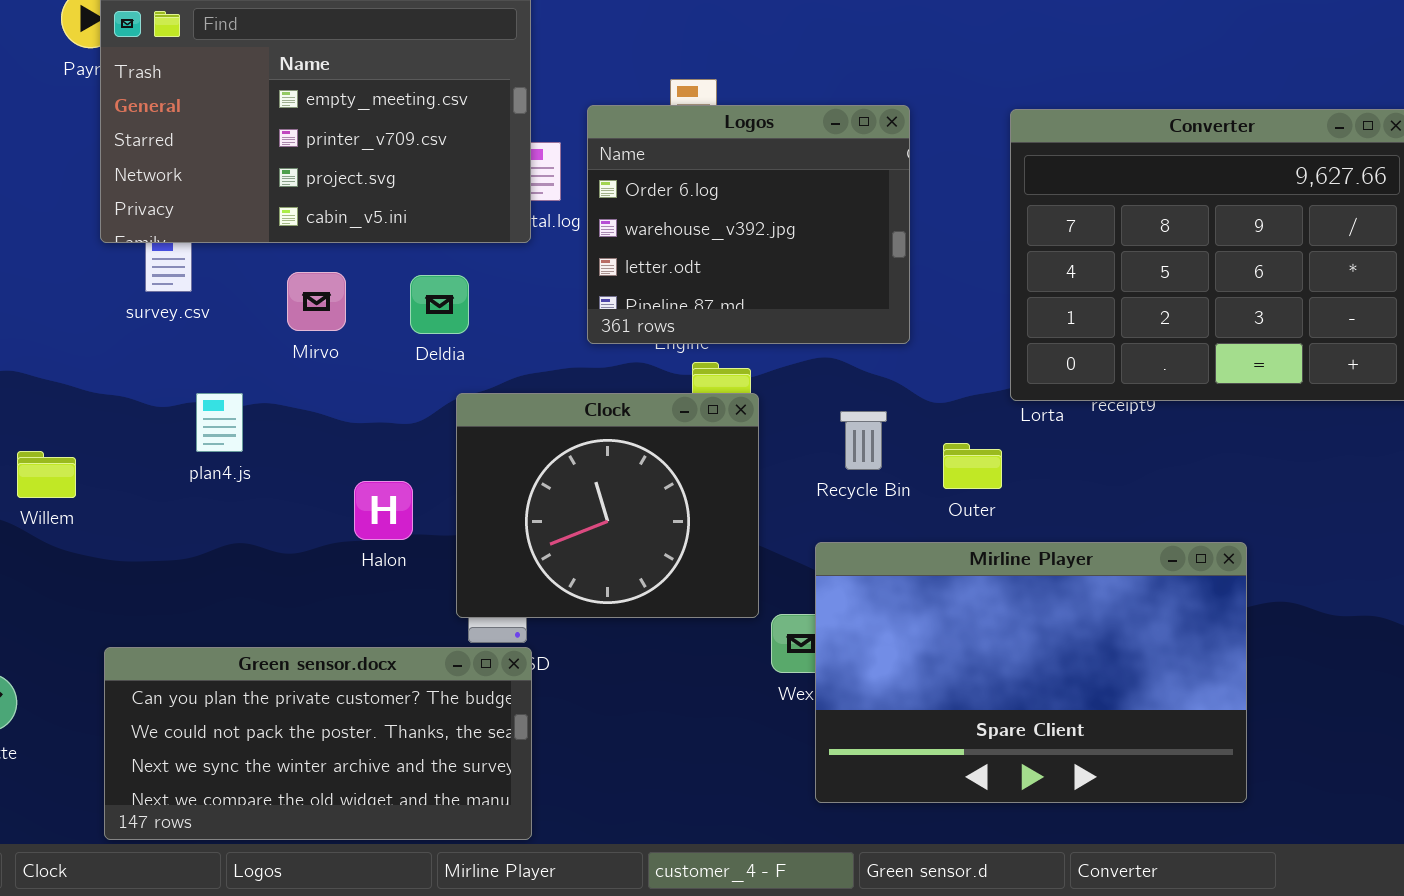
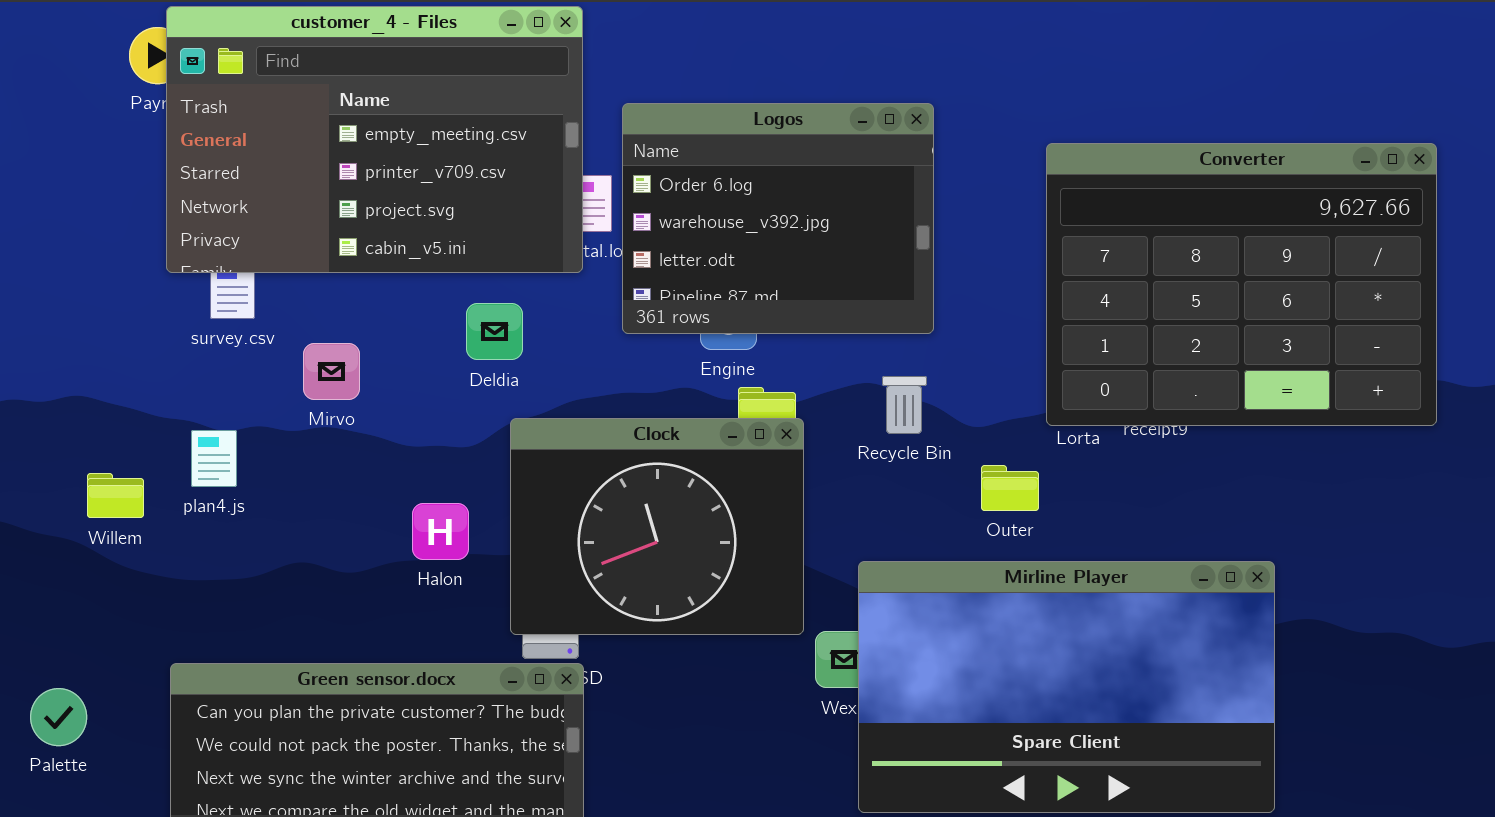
Logos: [587,105,910,344] -> [622,103,934,334], moved
Mirvo: [287,272,346,331] -> [303,343,360,400], moved
plan4.js: [196,393,243,452] -> [191,430,237,487], moved
Recycle Bin: [840,411,887,470] -> [882,376,927,434], moved

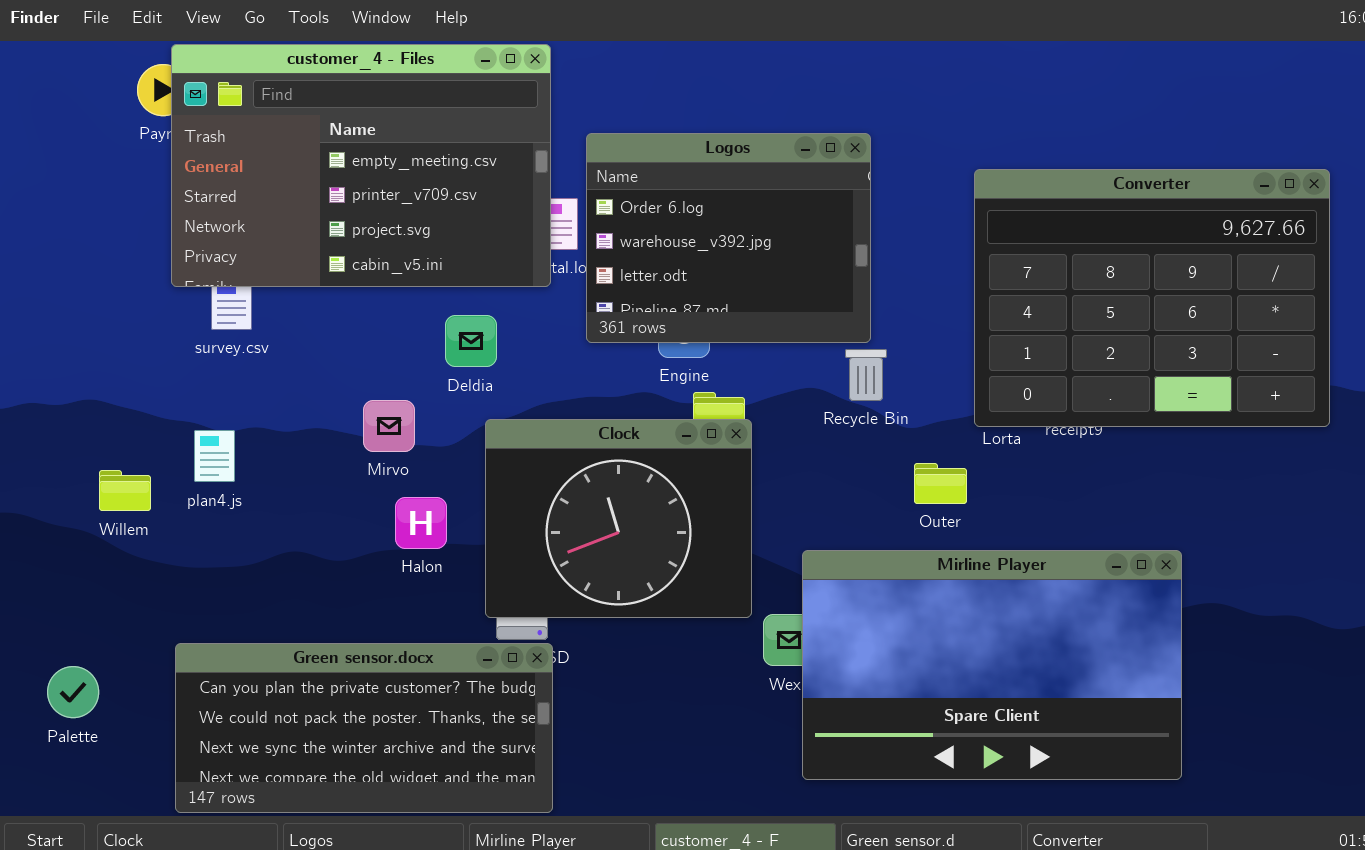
Mirvo: [303,343,360,400] -> [363,400,415,452], moved
Recycle Bin: [882,376,927,434] -> [845,349,887,401], moved

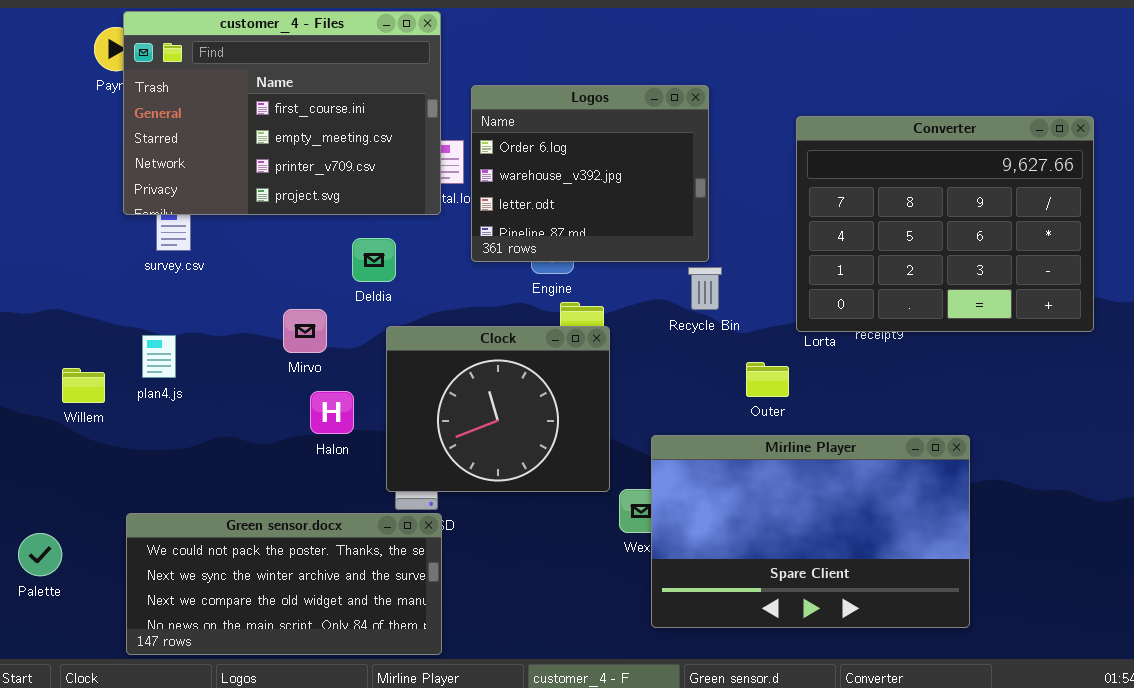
customer_4 - Files: [171,44,551,287] -> [123,11,441,215], scrolled up 1 row
Green sensor.docx: [175,643,553,813] -> [126,513,442,655], scrolled down 1 row

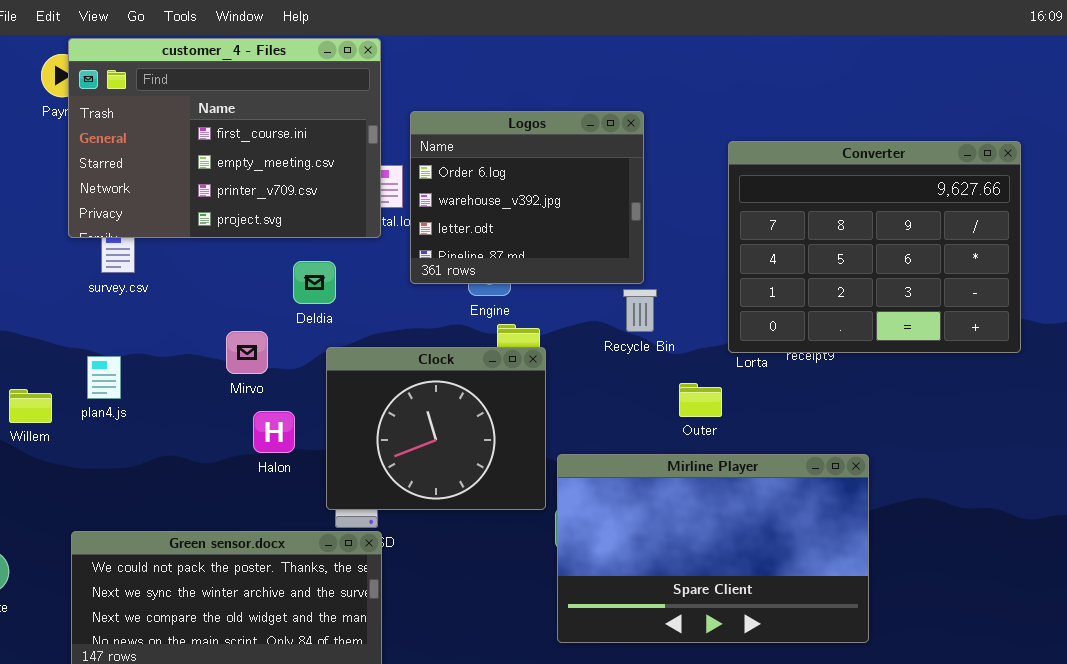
Mirline Player: [651,435,970,628] -> [557,454,869,643], moved

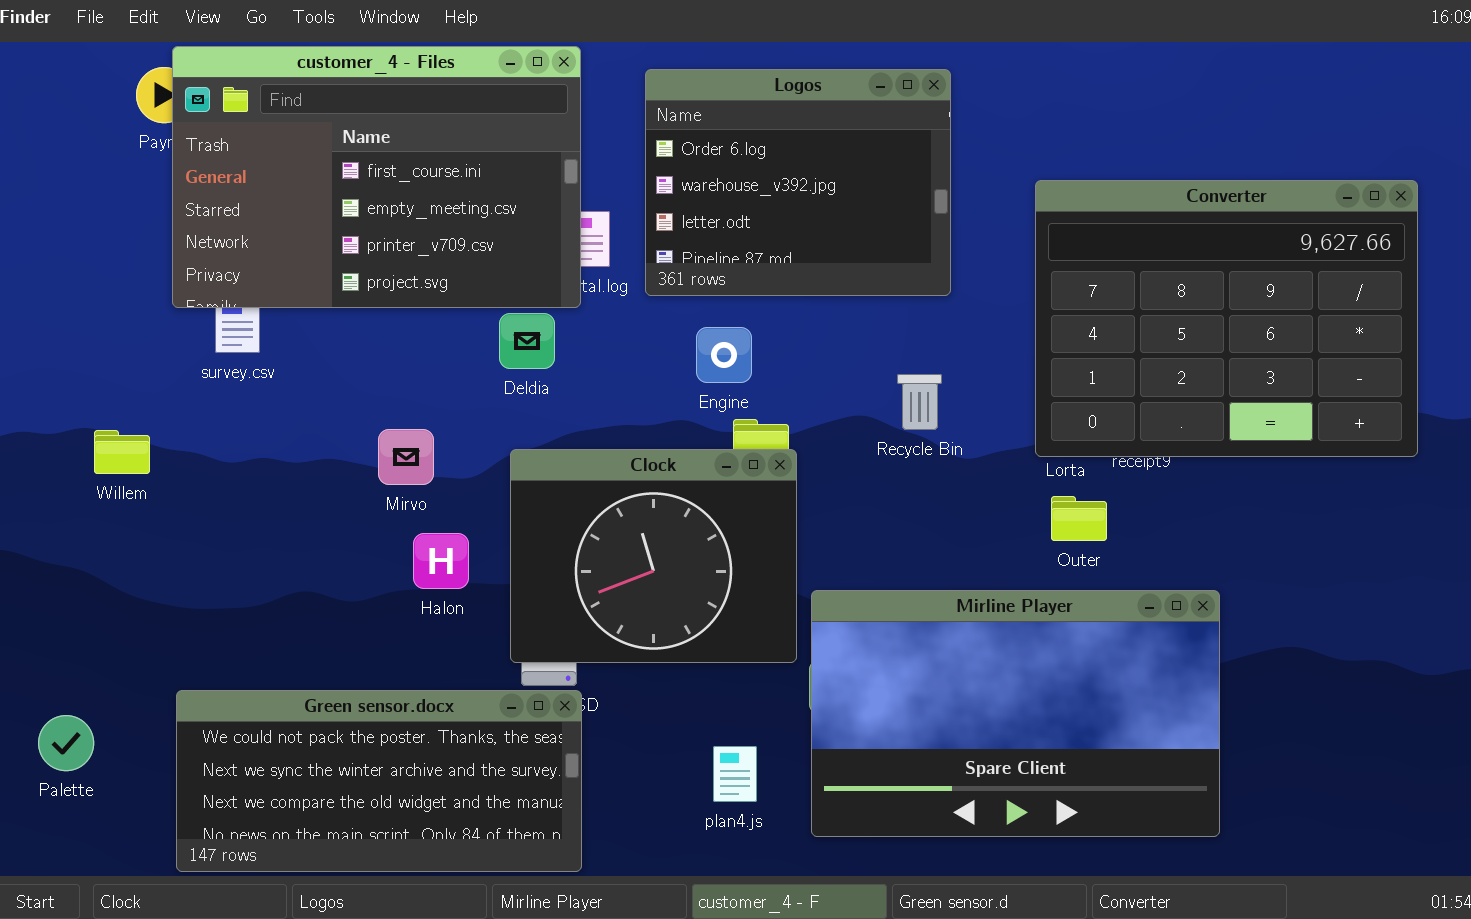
Logos: [410,111,644,284] -> [645,69,951,296], moved
Deldia: [293,261,336,304] -> [499,313,555,369], moved
plan4.js: [87,356,121,399] -> [713,746,757,802], moved
Outer: [679,383,722,417] -> [1051,496,1107,541], moved
Willem: [9,389,52,423] -> [94,430,150,474], moved

